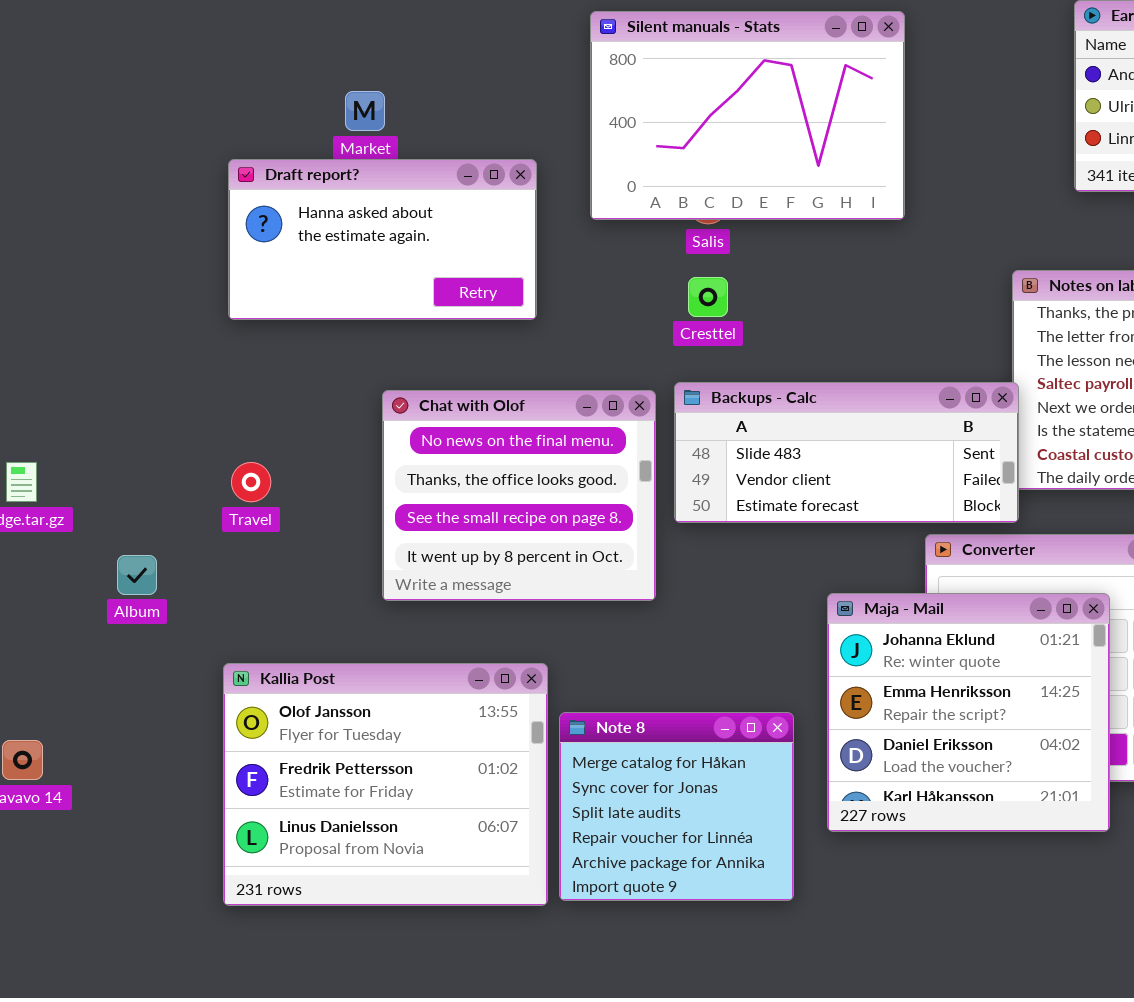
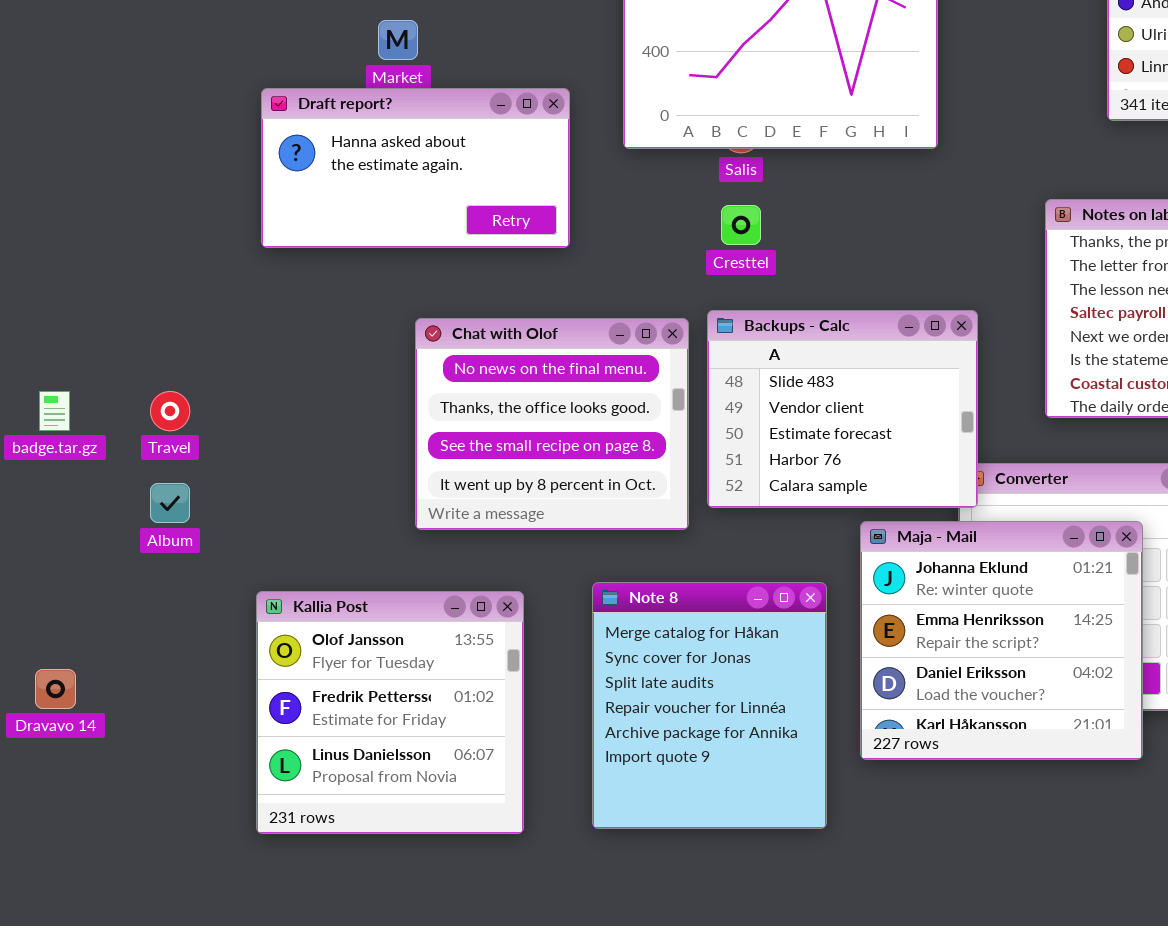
Backups - Calc: [674,382,1019,523] -> [707,310,978,508], resized
Travel: [231,462,271,502] -> [150,391,190,431], moved
Kallia Post: [223,663,548,906] -> [256,591,524,834], resized
Note 8: [559,712,794,901] -> [592,582,827,829], resized

